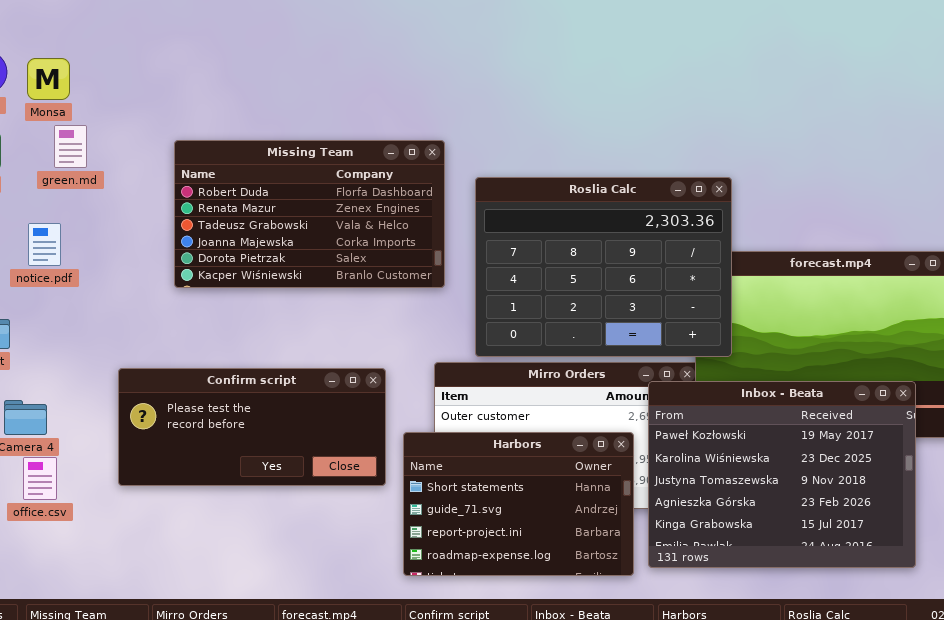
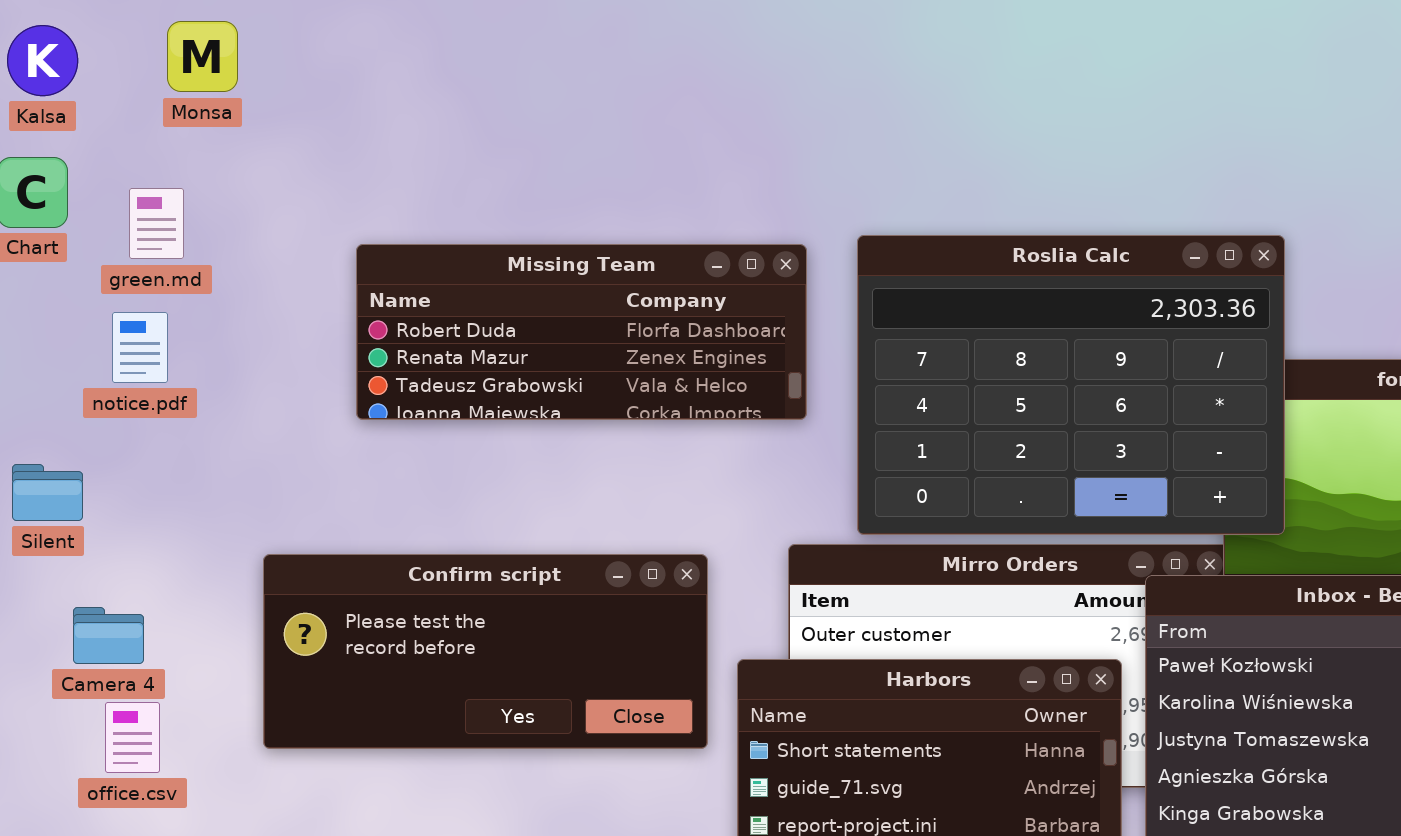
Monsa: [27,58,70,100] -> [167,21,238,92], moved
green.md: [54,125,87,168] -> [129,188,184,259], moved
Missing Team: [174,140,445,288] -> [356,244,807,420], resized

